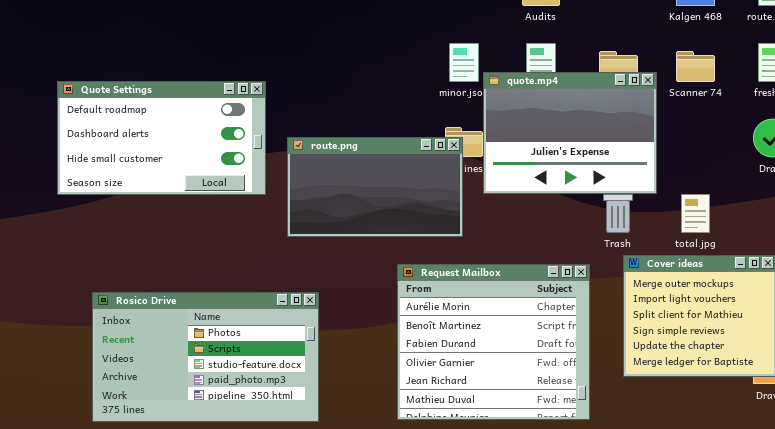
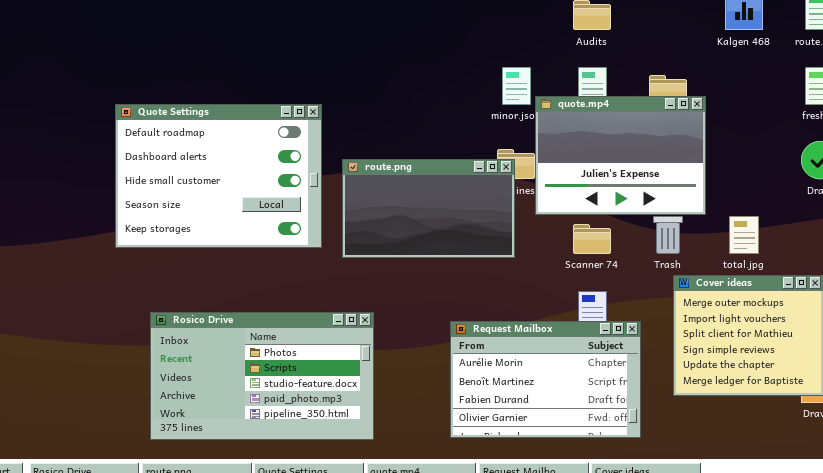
Scanner 74: [676,51,715,82] -> [573,224,611,254], moved
Quote Settings: [57,81,266,195] -> [115,104,322,248], resized
Request Mailbox: [397,264,590,420] -> [450,321,641,438], resized

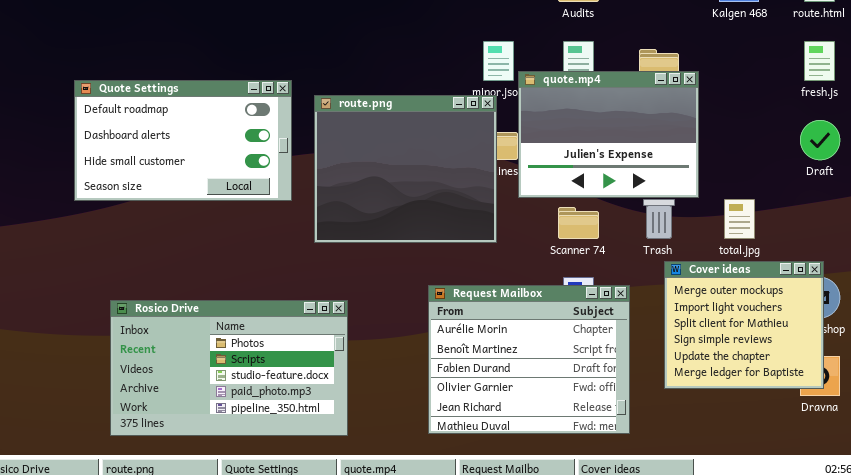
Quote Settings: [115,104,322,248] -> [74,80,292,201], resized
route.png: [342,159,515,258] -> [314,95,497,243], resized
Request Mailbox: [450,321,641,438] -> [428,285,630,434], resized

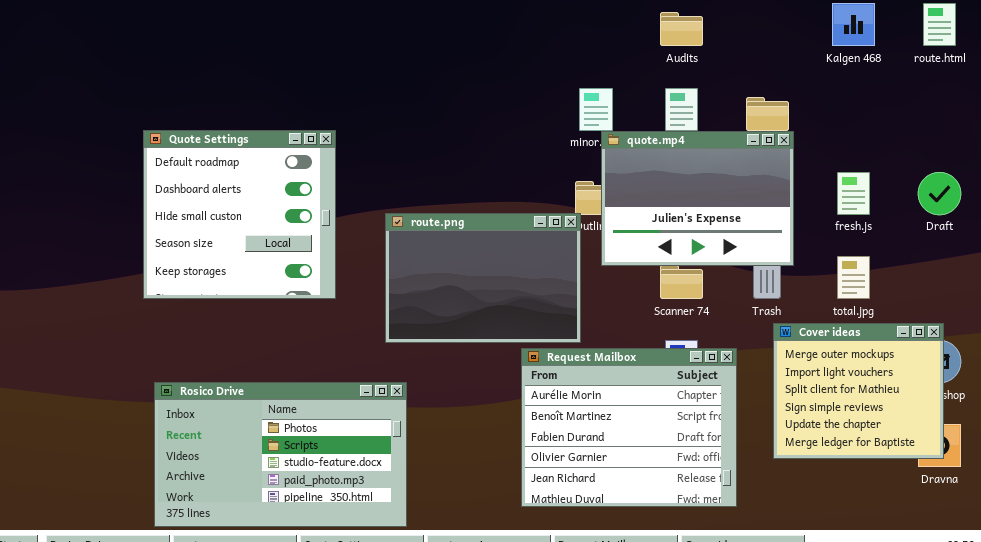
fresh.js: [804,41,835,81] -> [837,172,870,215], moved
quote.mp4: [518,71,699,198] -> [601,131,794,266], moved
Quote Settings: [74,80,292,201] -> [143,130,336,299], resized
route.png: [314,95,497,243] -> [385,213,581,343], moved, resized
Rosico Drive: [110,300,348,436] -> [154,382,407,527], moved

